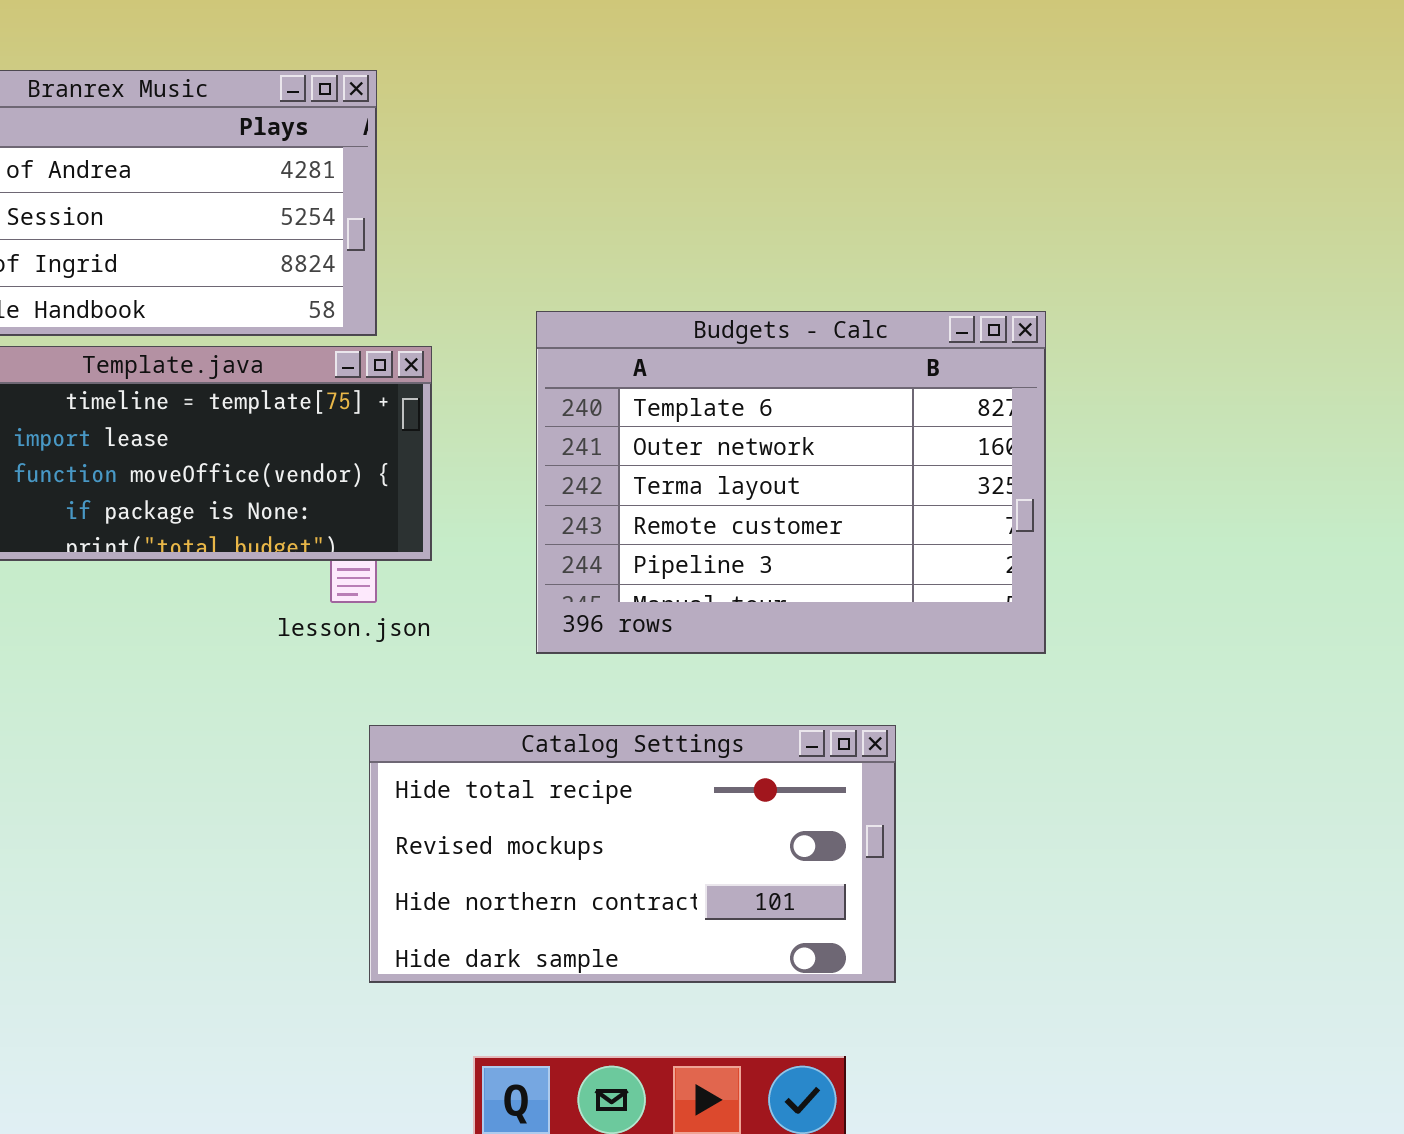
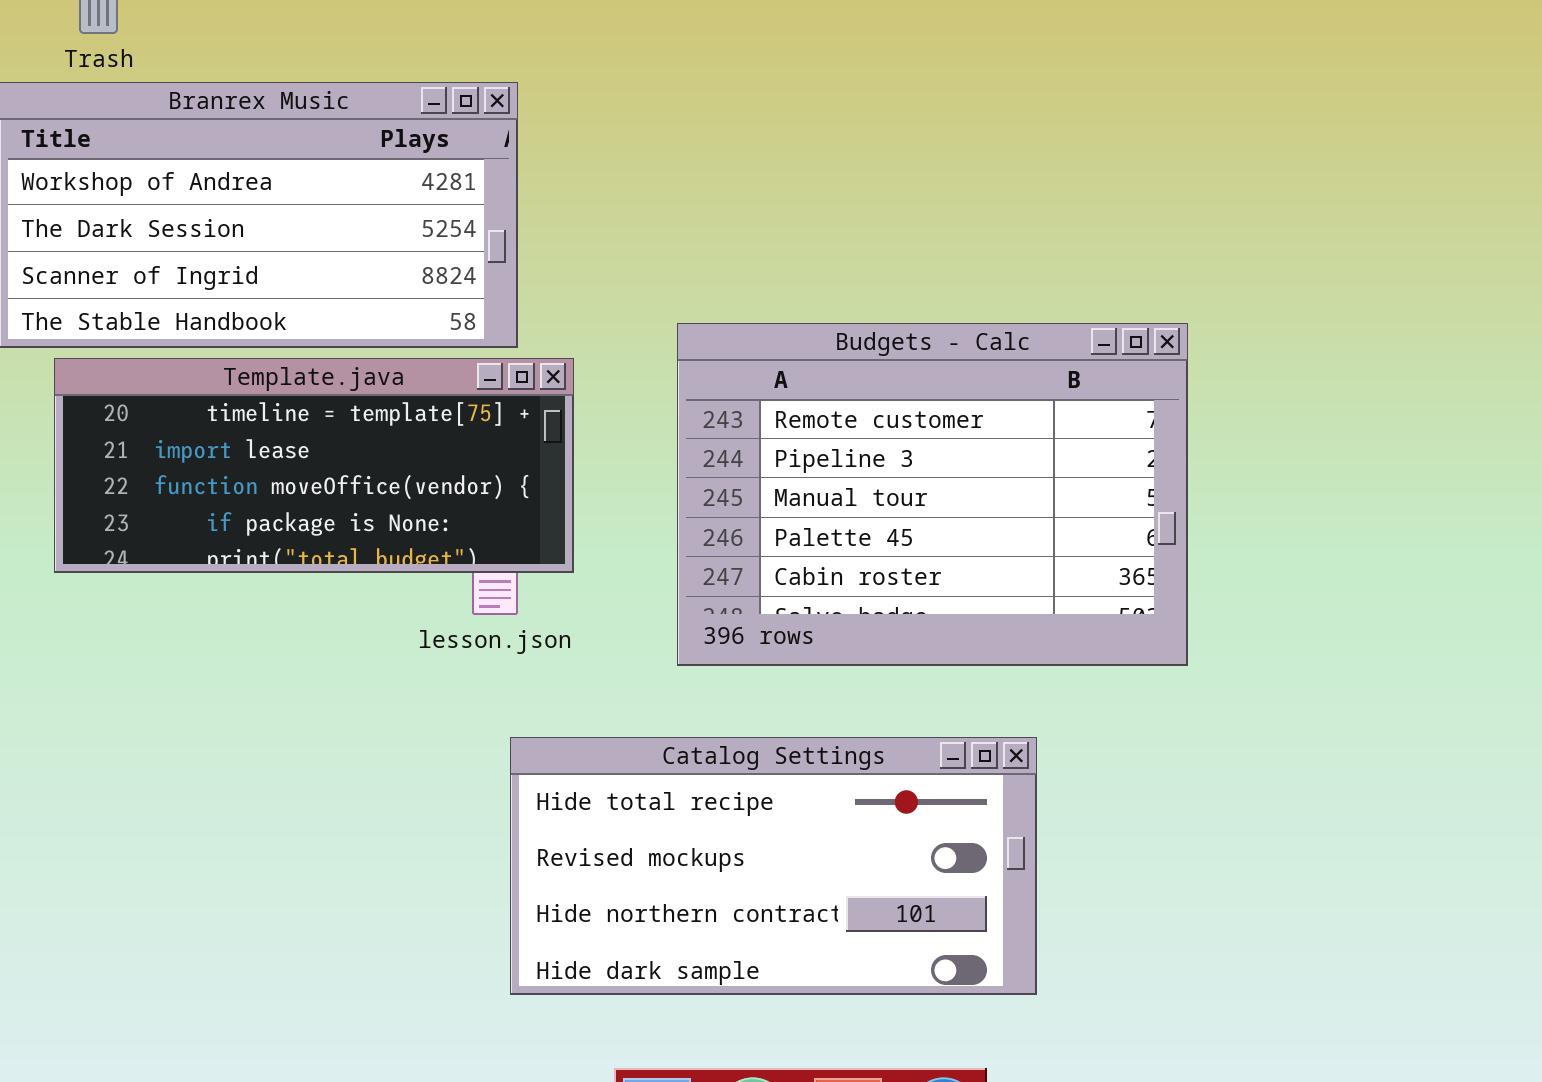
Budgets - Calc: [536,311,1046,654] -> [677,323,1188,666], scrolled down 3 rows

